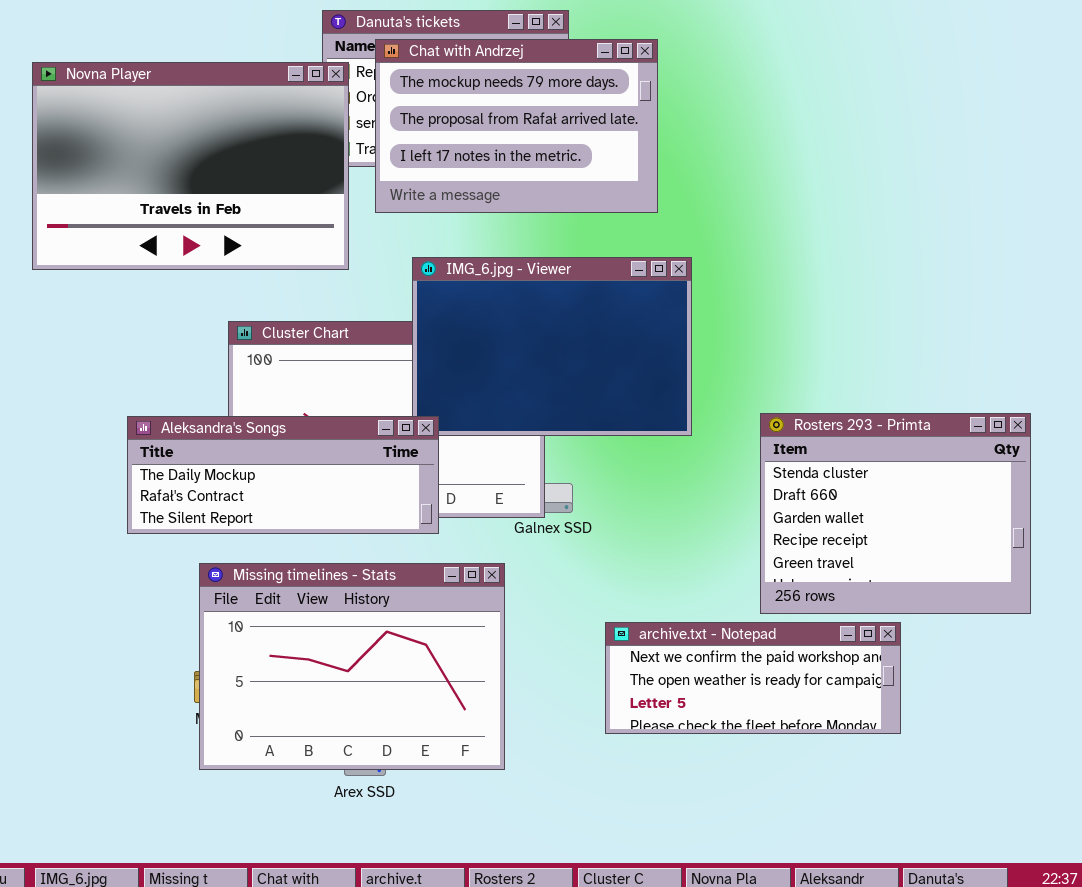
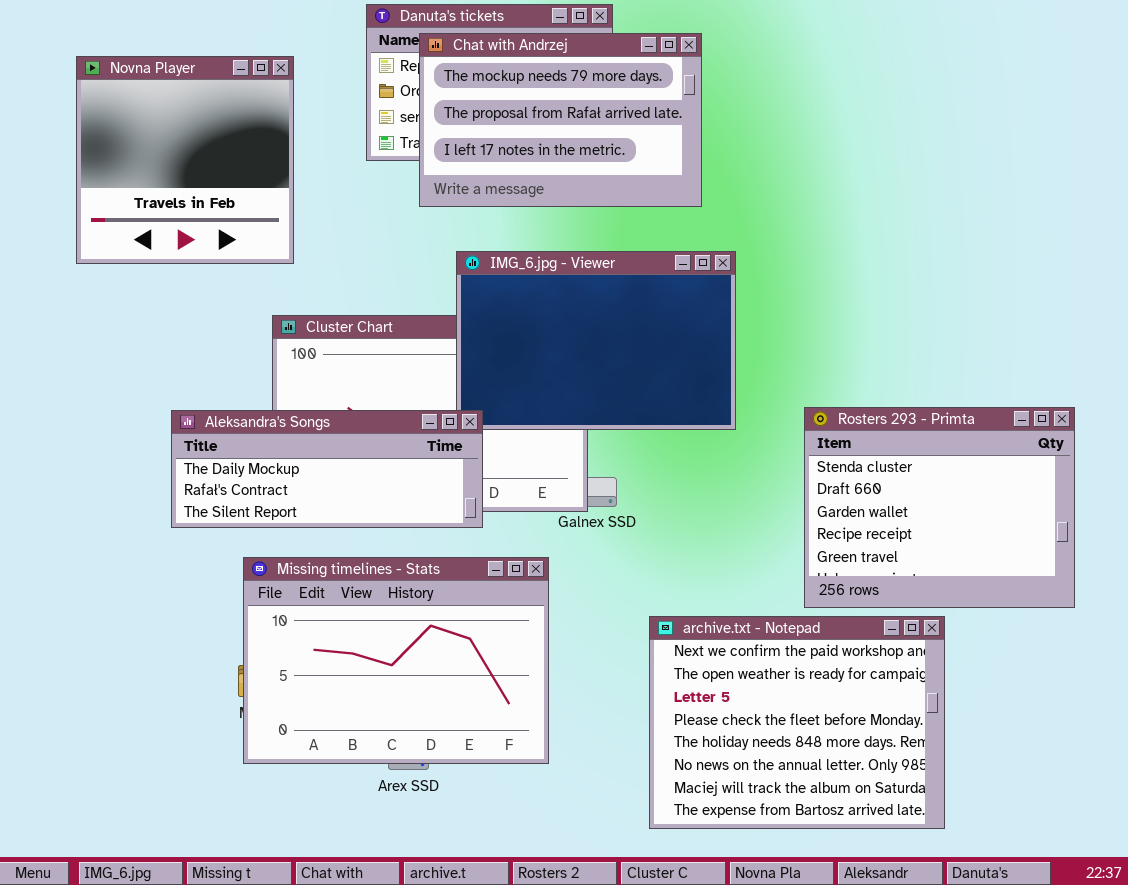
Novna Player: [32,62,349,270] -> [76,56,294,264], resized
archive.txt - Notepad: [605,622,901,734] -> [649,616,945,829], resized

